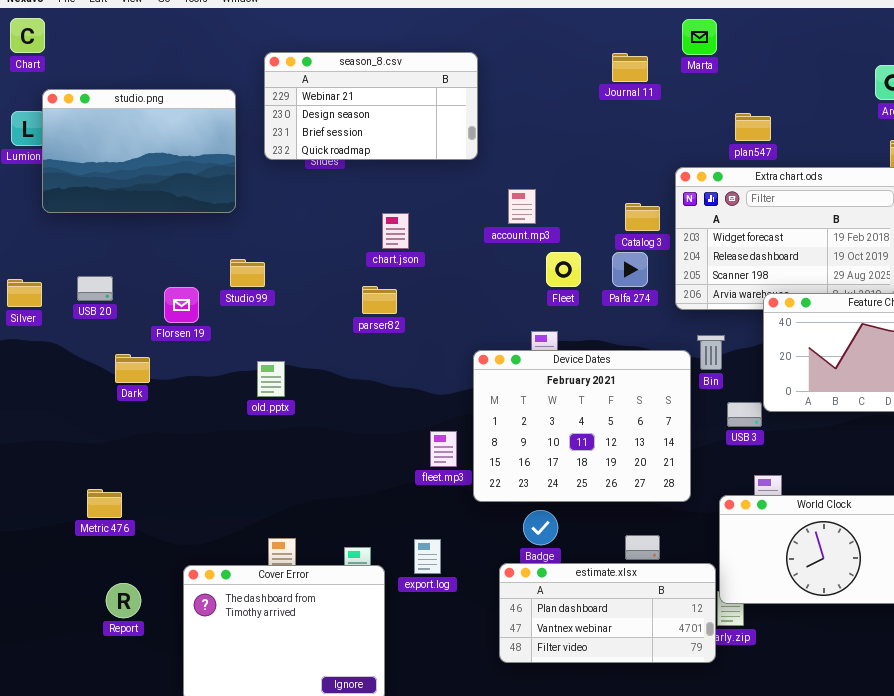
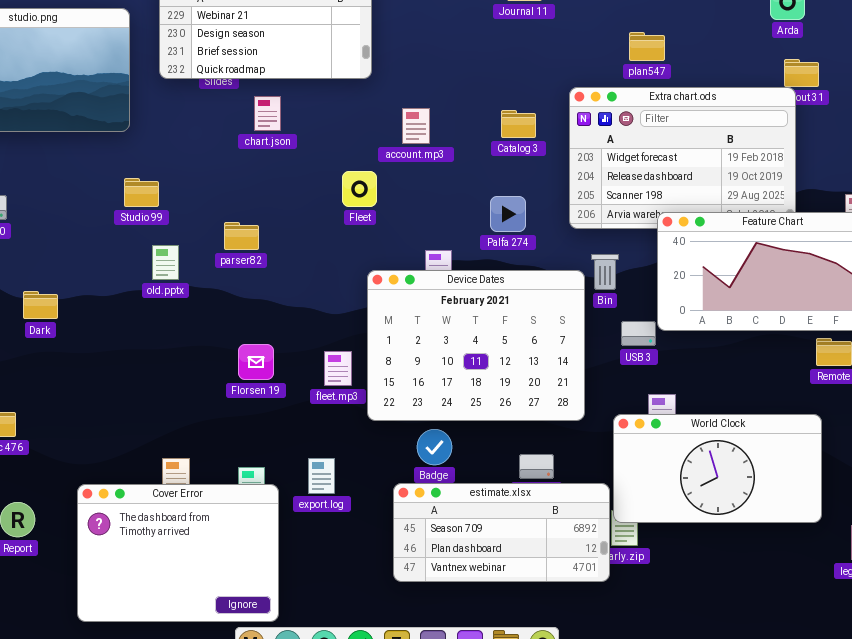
Catalog 3: [625,203,660,231] -> [501,110,536,138], moved
chart.json: [382,213,409,249] -> [254,96,281,131], moved
Fleet: [546,252,581,287] -> [342,171,377,207], moved
Palfa 274: [612,252,648,287] -> [490,196,526,232], moved
parser82: [362,286,397,314] -> [224,222,259,250], moved
Florsen 19: [164,287,199,323] -> [238,344,274,380], moved
Dark: [115,354,150,383] -> [23,291,58,319], moved
old.pptx: [257,361,285,397] -> [152,245,179,280], moved
estimate.xlsx: [499,563,716,663] -> [393,483,610,582], scrolled up 1 row

